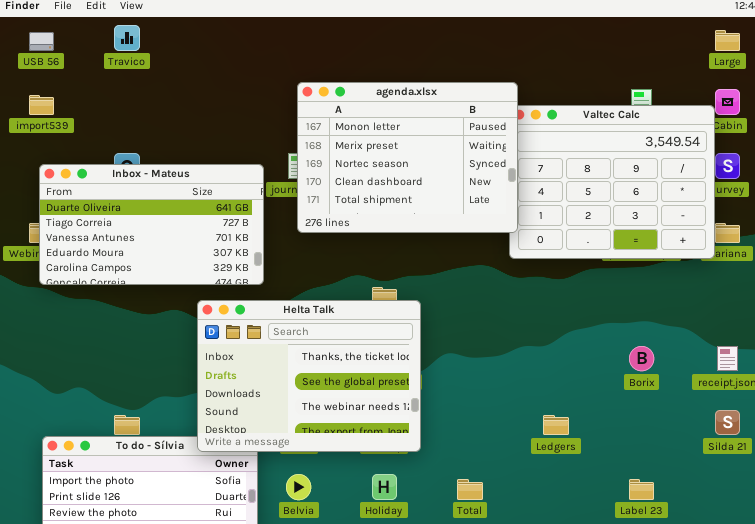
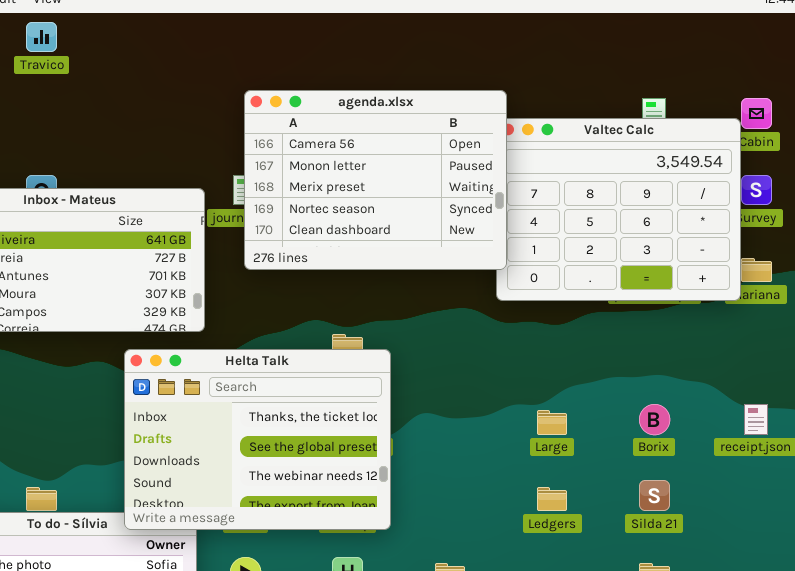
Large: [715,30,740,51] -> [537,410,567,435], moved
agenda.xlsx: [297,82,518,233] -> [244,90,507,270], scrolled up 1 row
Silda 21: [715,410,740,435] -> [639,480,670,511], moved

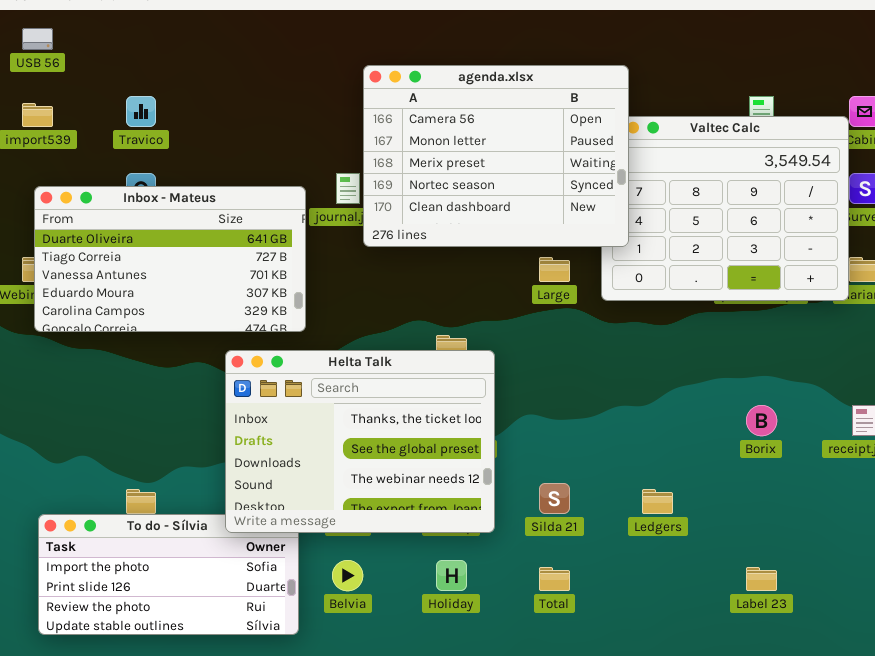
Travico: [26,22,57,52] -> [126,96,156,127], moved
agenda.xlsx: [244,90,507,270] -> [363,65,629,247], moved
Large: [537,410,567,435] -> [539,257,570,282], moved
Silda 21: [639,480,670,511] -> [539,483,570,514], moved

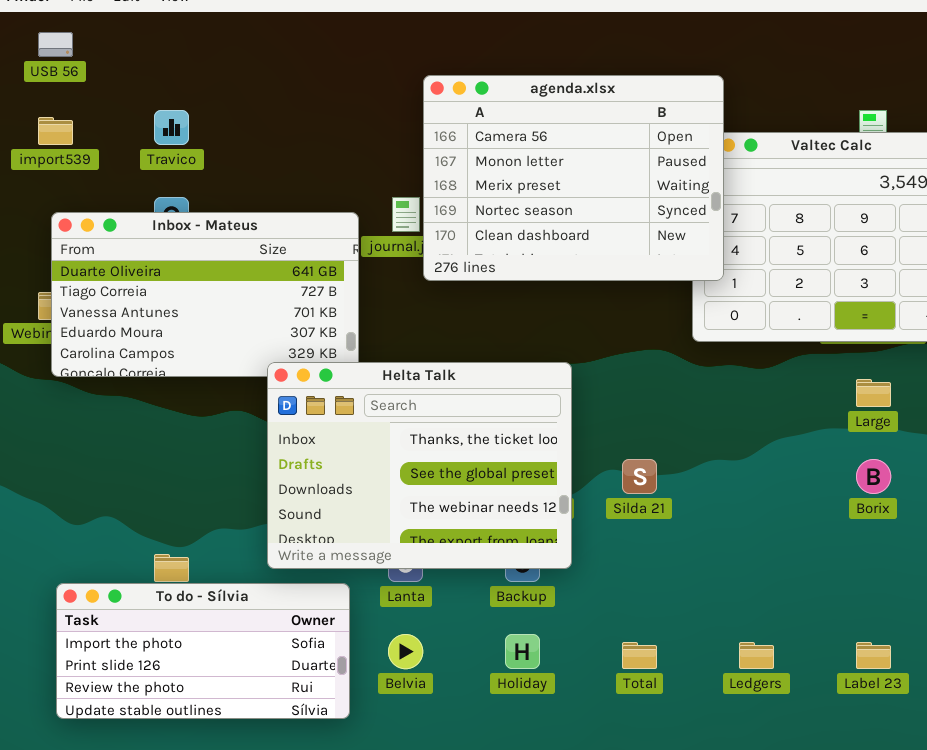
Large: [539,257,570,282] -> [856,379,891,407], moved
Helta Talk: [225,350,495,533] -> [267,362,572,569], moved
Silda 21: [539,483,570,514] -> [622,459,657,494], moved
Ledgers: [642,489,673,514] -> [739,642,774,669], moved

